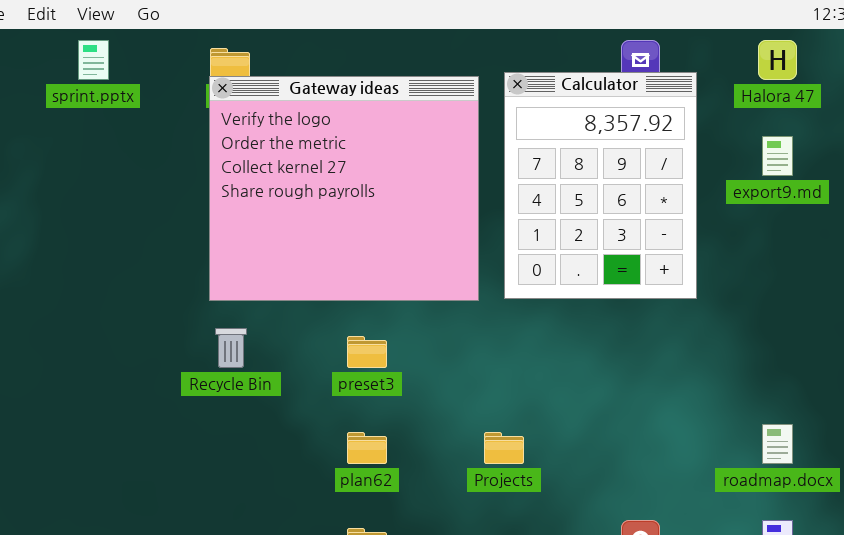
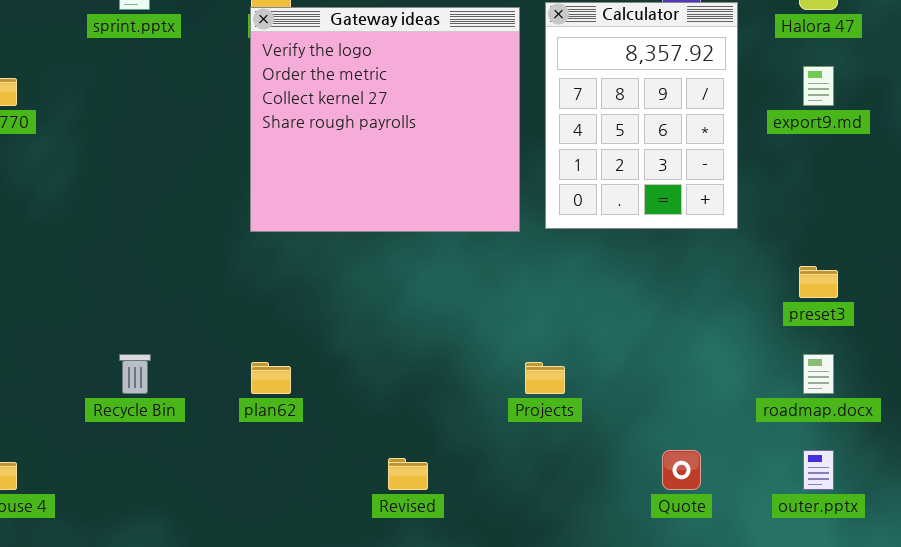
Recycle Bin: [215,328,247,368] -> [119,354,151,394], moved
preset3: [347,336,387,368] -> [799,266,838,298], moved
plan62: [347,432,387,464] -> [251,362,291,394], moved

